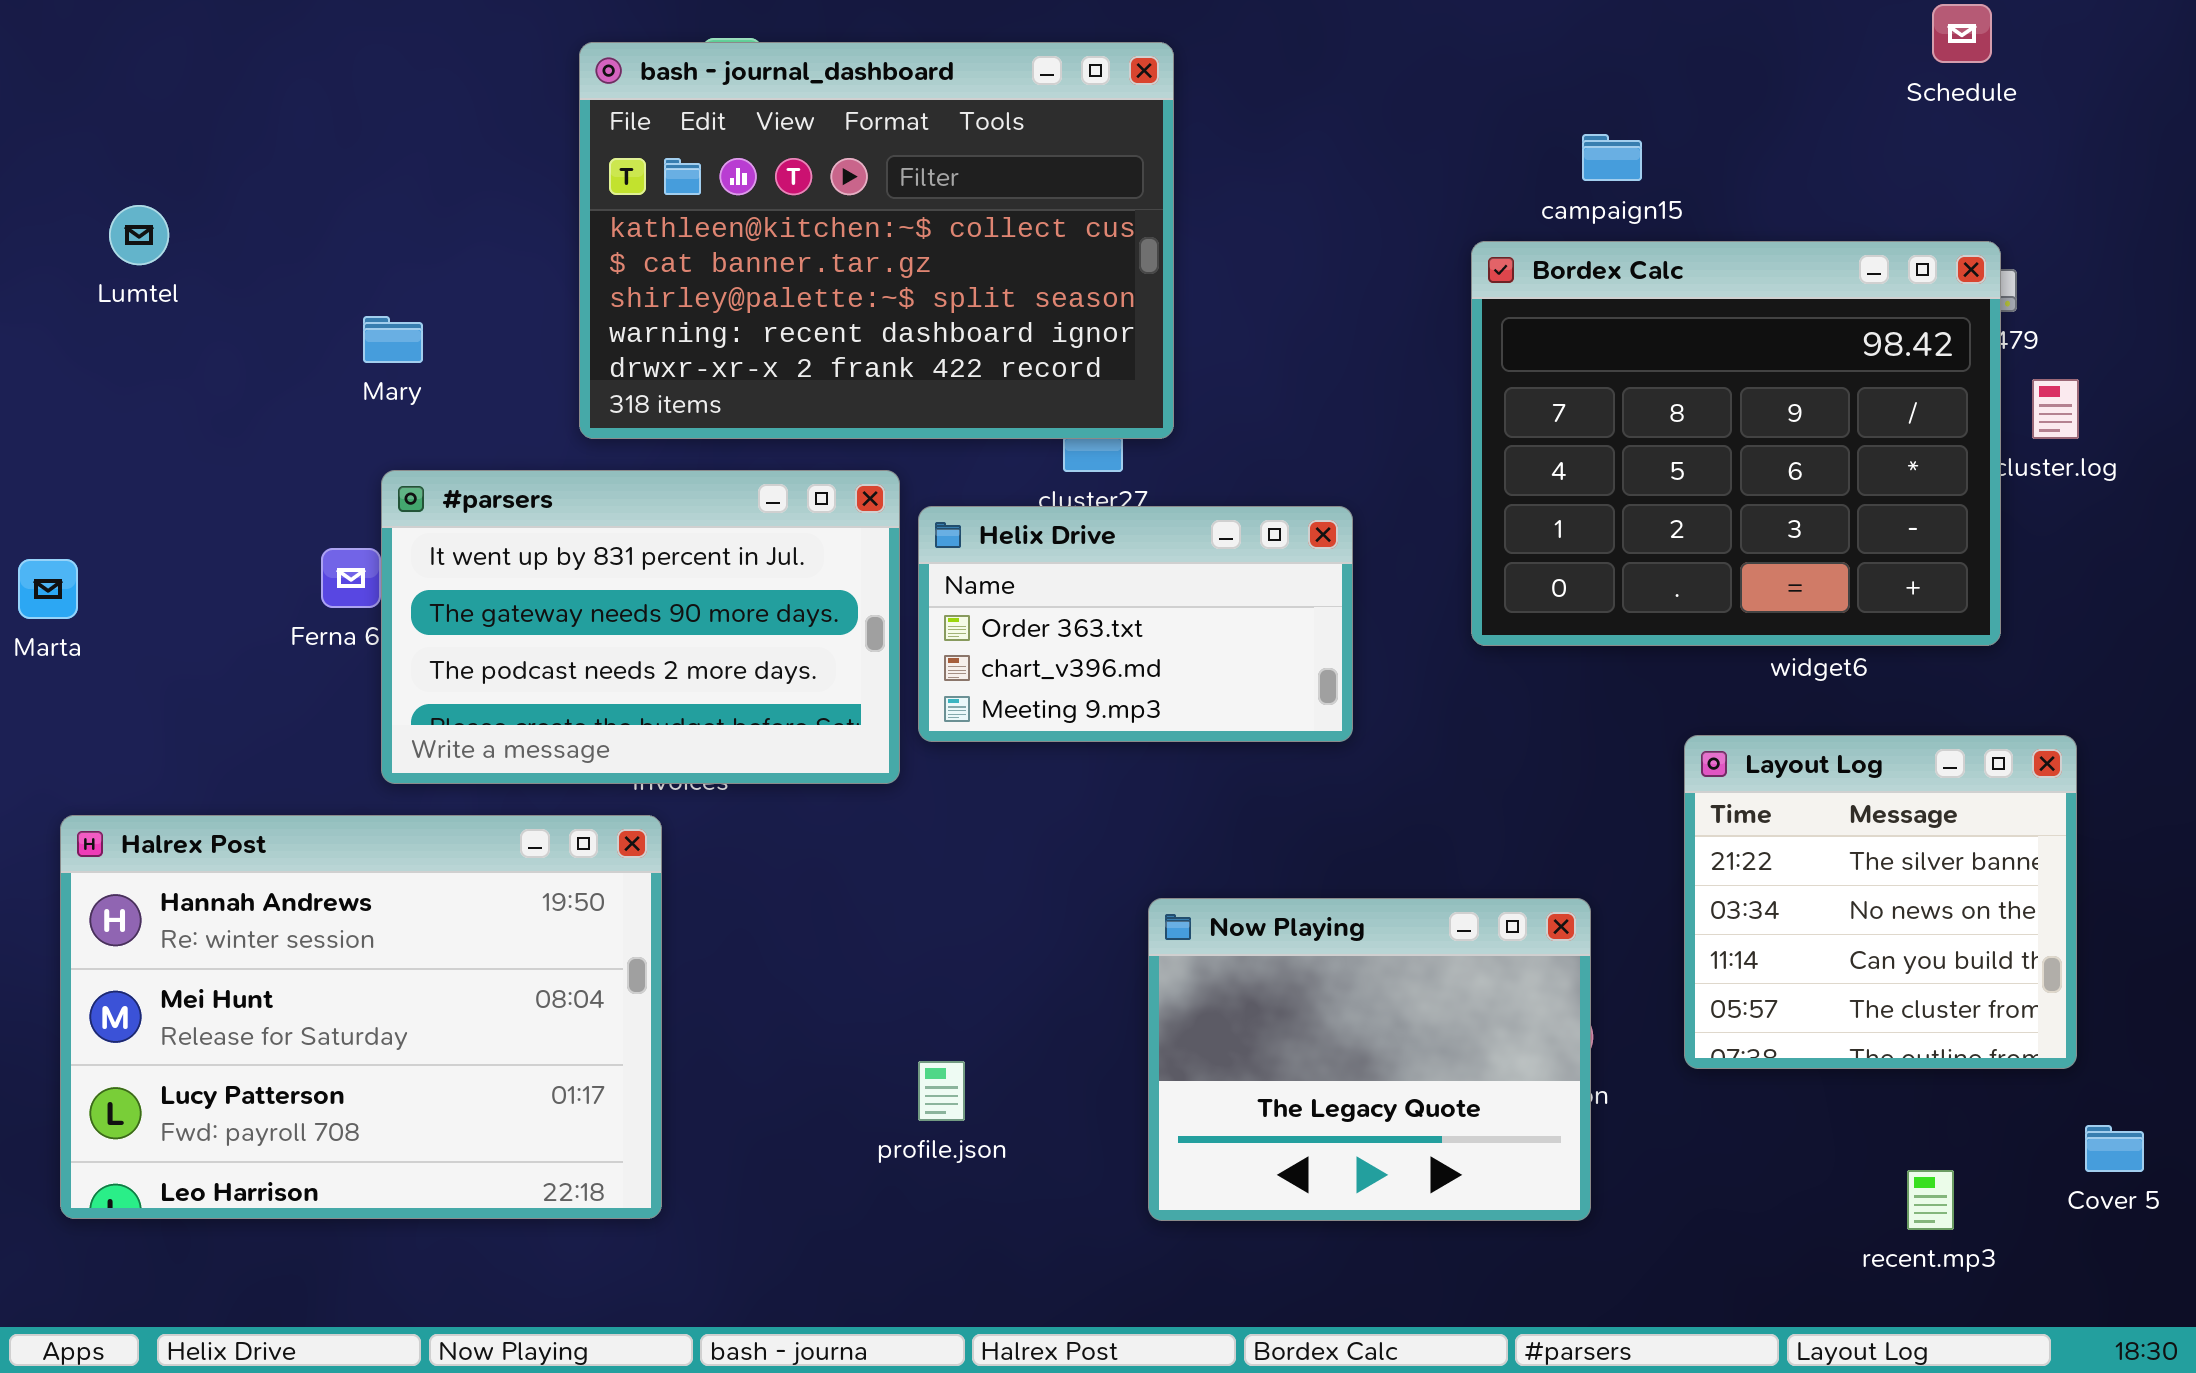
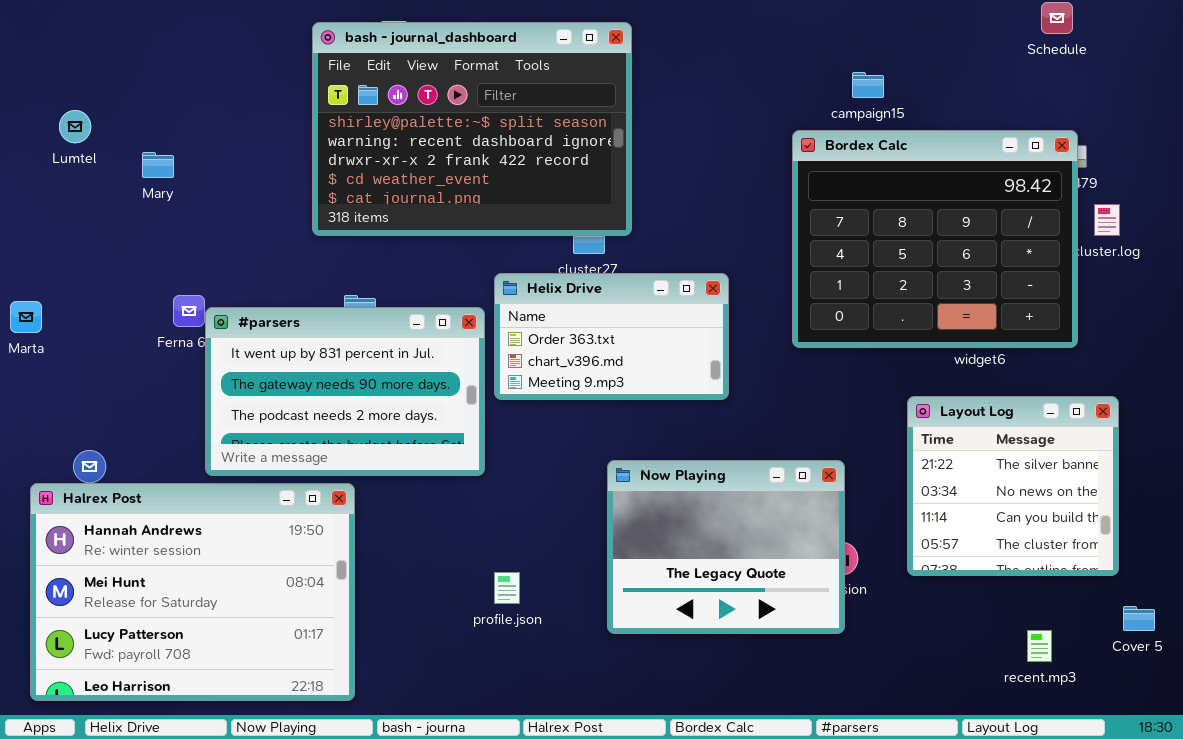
bash - journal_dashboard: [579,42,1174,439] -> [312,22,632,236], scrolled down 2 rows
Mary: [363,316,423,363] -> [142,152,174,178], moved
#parsers: [381,470,900,784] -> [205,307,485,476], moved
Halrex Post: [60,815,662,1219] -> [30,483,355,701], moved
Now Playing: [1148,898,1591,1221] -> [607,460,845,634], moved

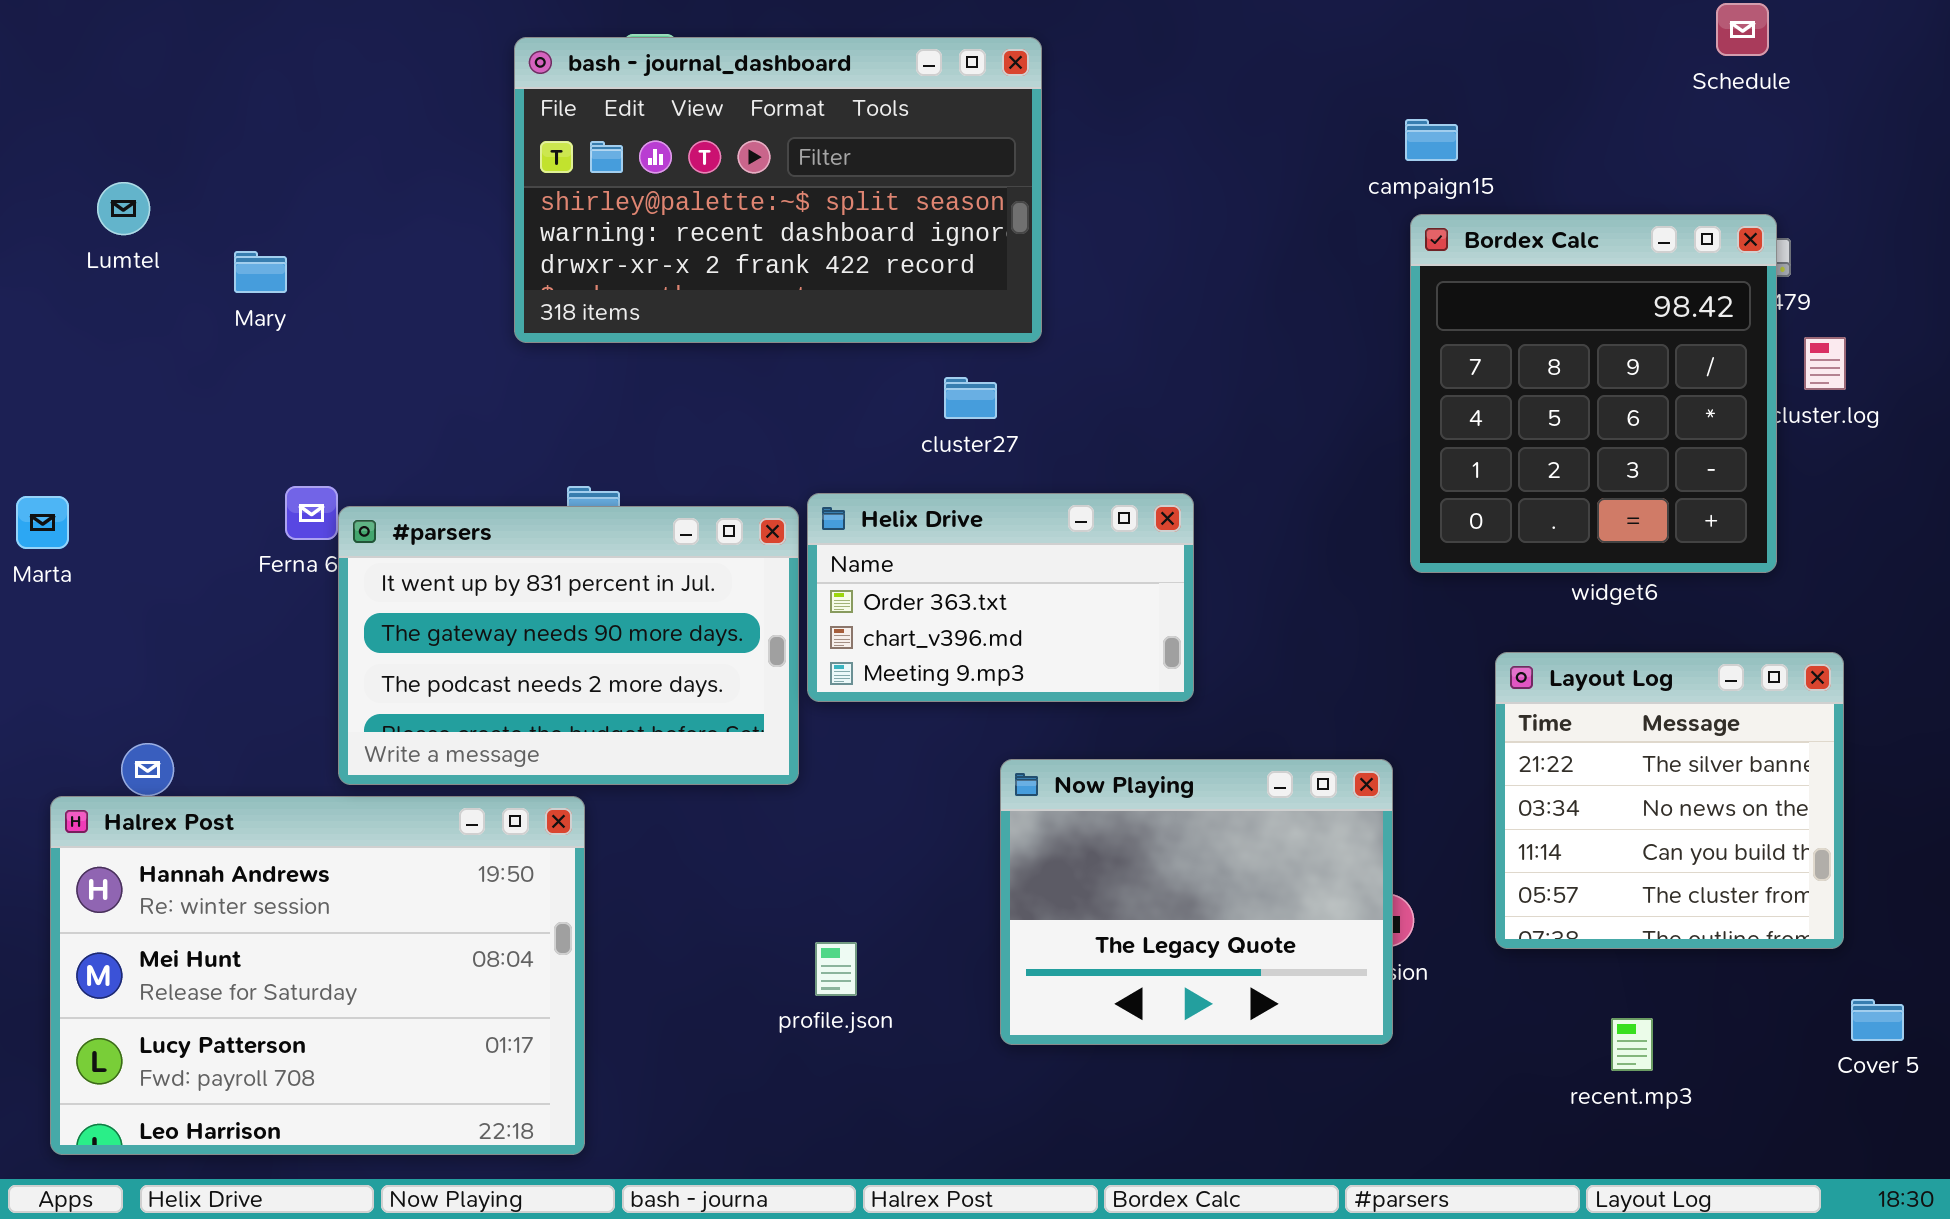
bash - journal_dashboard: [312,22,632,236] -> [514,37,1042,343], resized
Bordex Calc: [792,130,1078,348] -> [1410,214,1777,573], resized
Helix Drive: [494,273,729,400] -> [807,493,1194,702], moved
recent.mp3: [1027,630,1052,662] -> [1611,1018,1653,1071], moved

